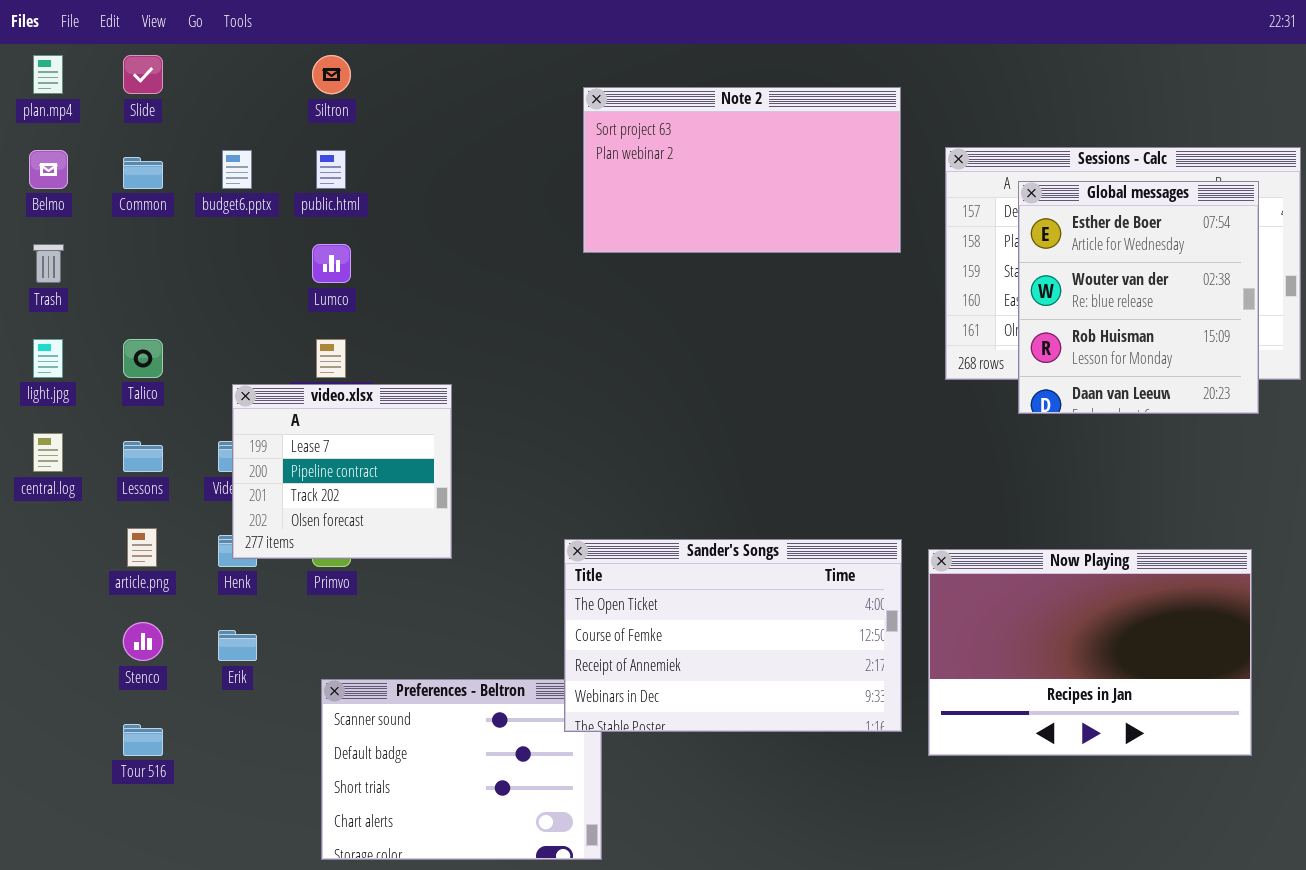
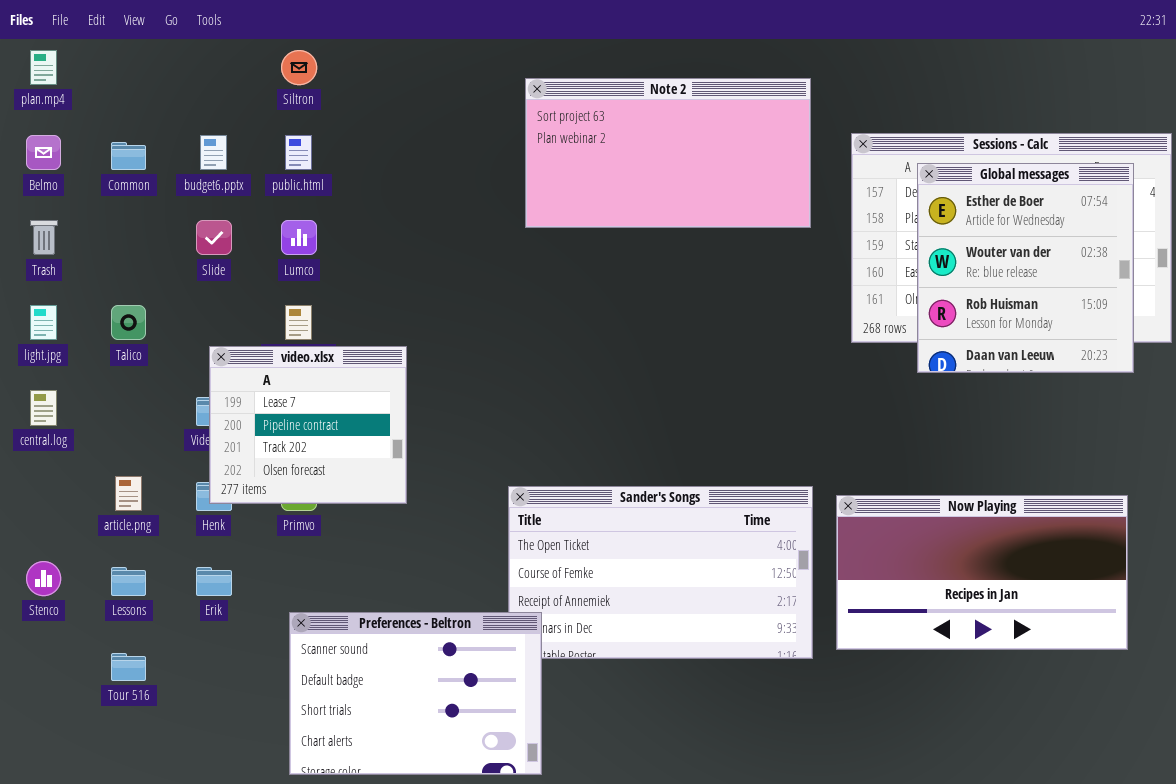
Slide: [123,55,163,94] -> [196,220,232,255], moved
Lessons: [123,441,163,472] -> [111,567,146,596], moved
Now Playing: [928,549,1252,756] -> [836,495,1128,650], resized
Stenco: [123,622,163,661] -> [26,561,61,596], moved
Preferences - Beltron: [321,679,602,860] -> [289,612,542,775], raised

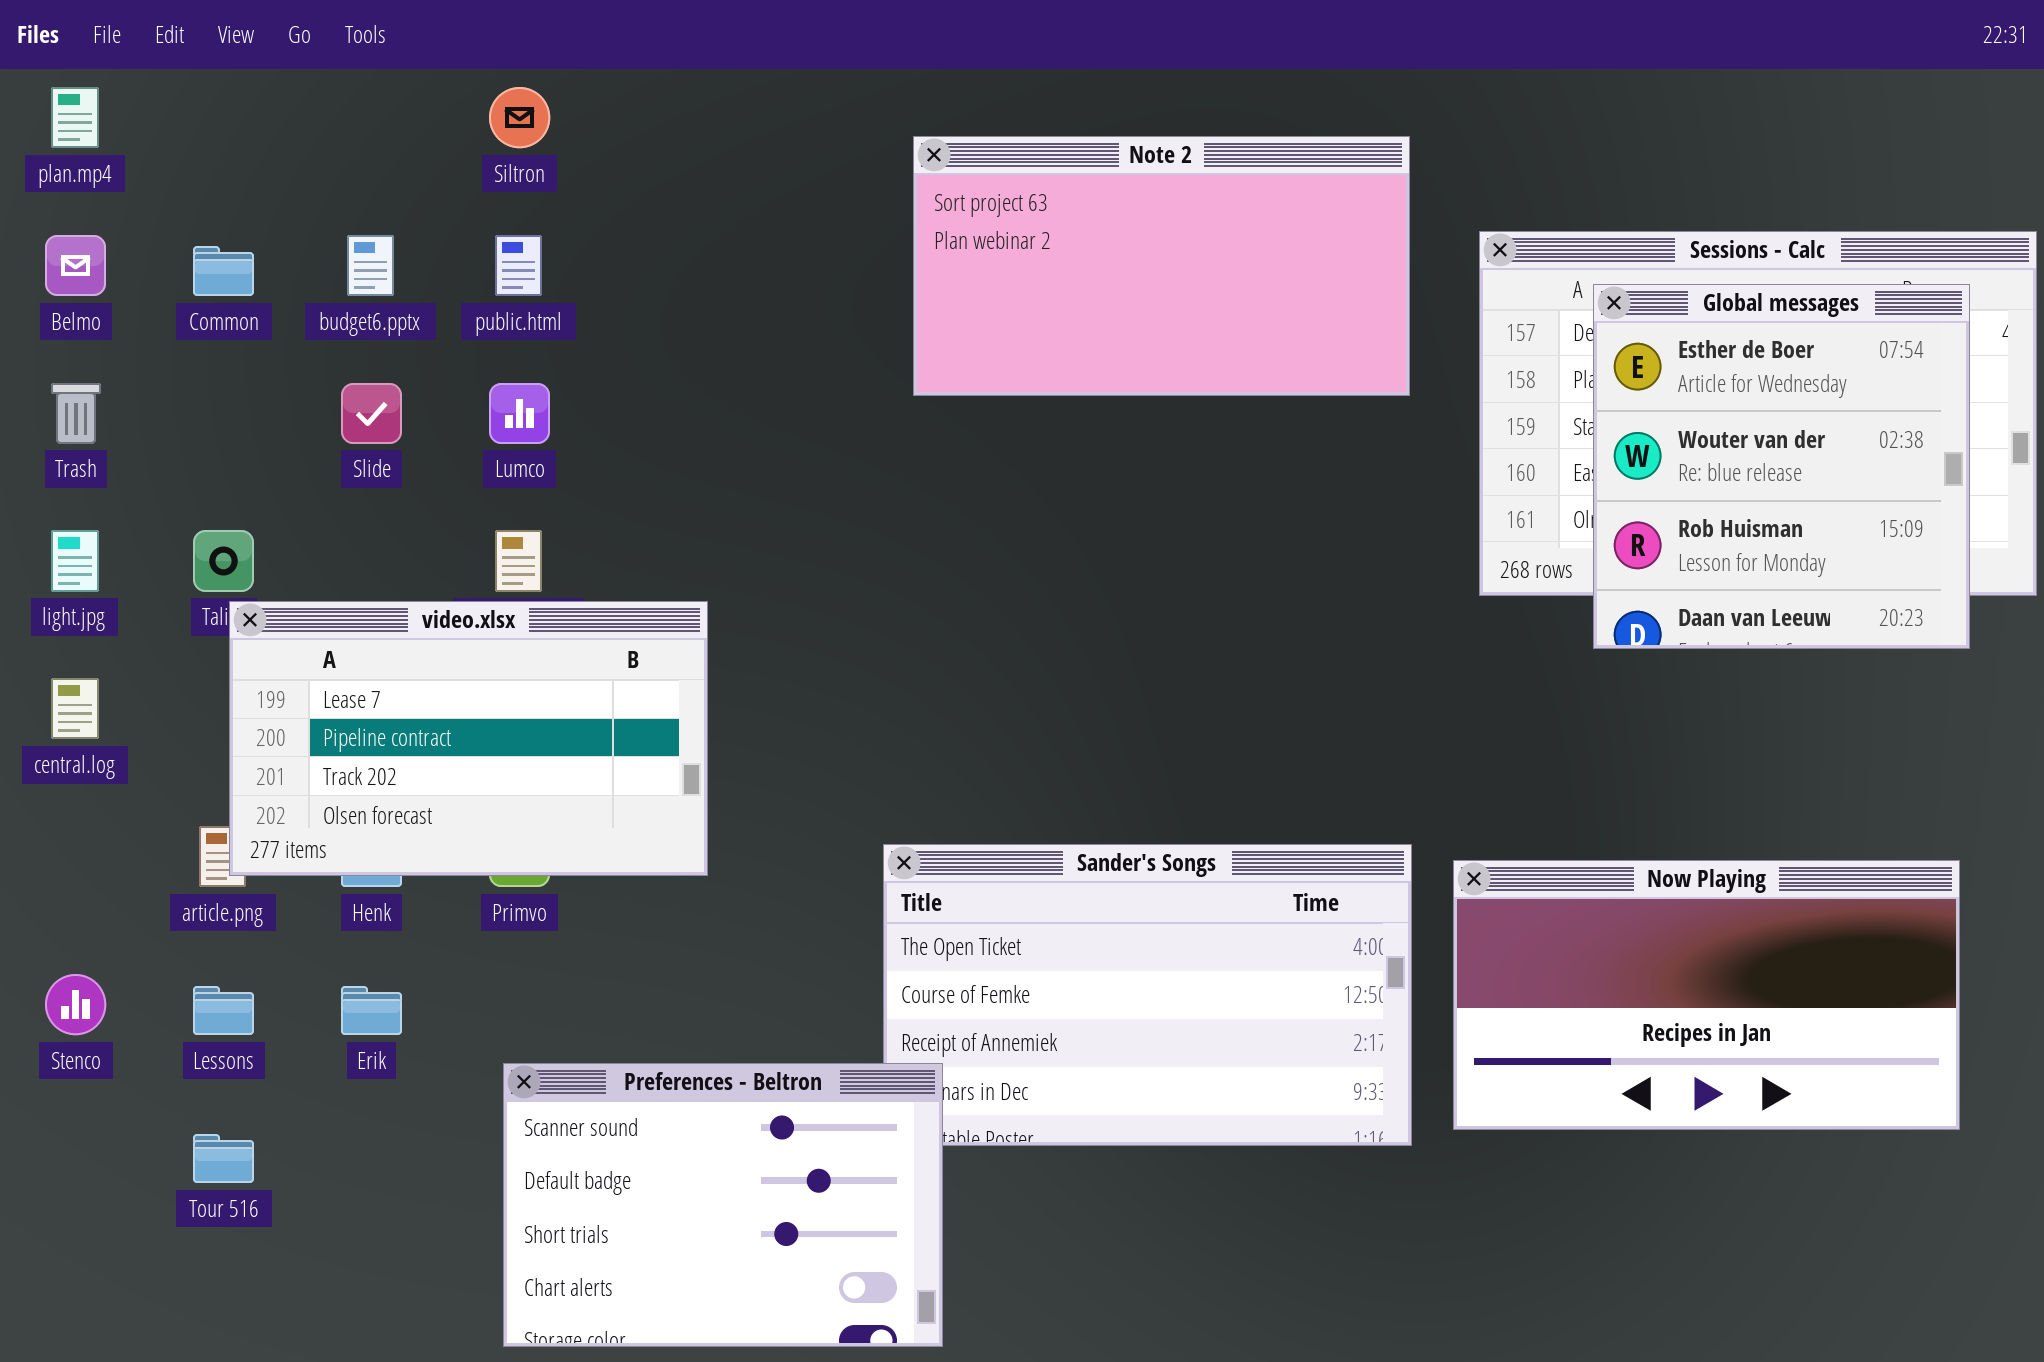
video.xlsx: [209,346,407,504] -> [229,601,708,876], resized

